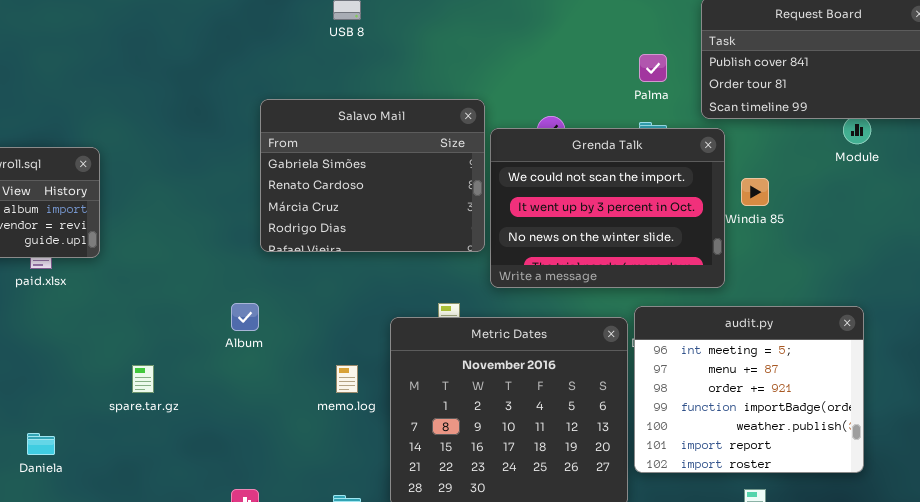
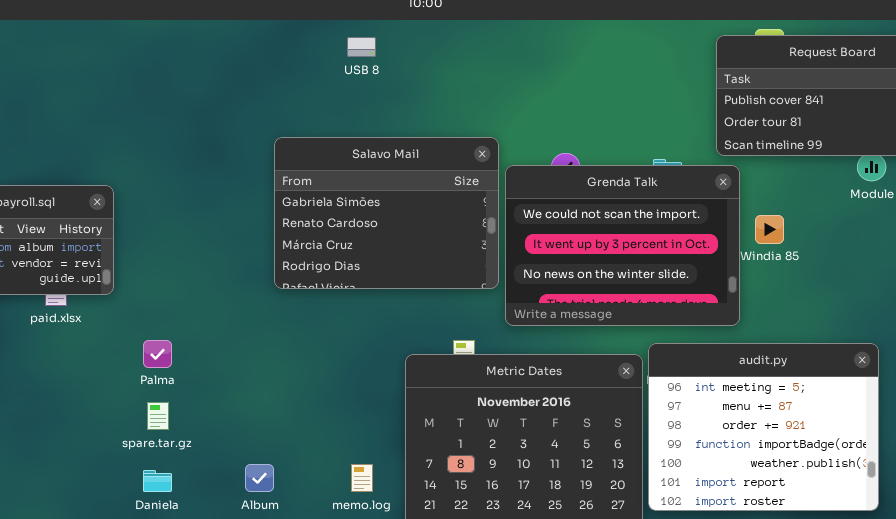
Palma: [639,54,667,82] -> [143,340,172,368], moved
Album: [231,303,259,331] -> [245,464,274,492], moved
memo.log: [336,365,358,393] -> [351,464,373,492], moved
Daniela: [27,433,55,455] -> [143,470,172,492], moved

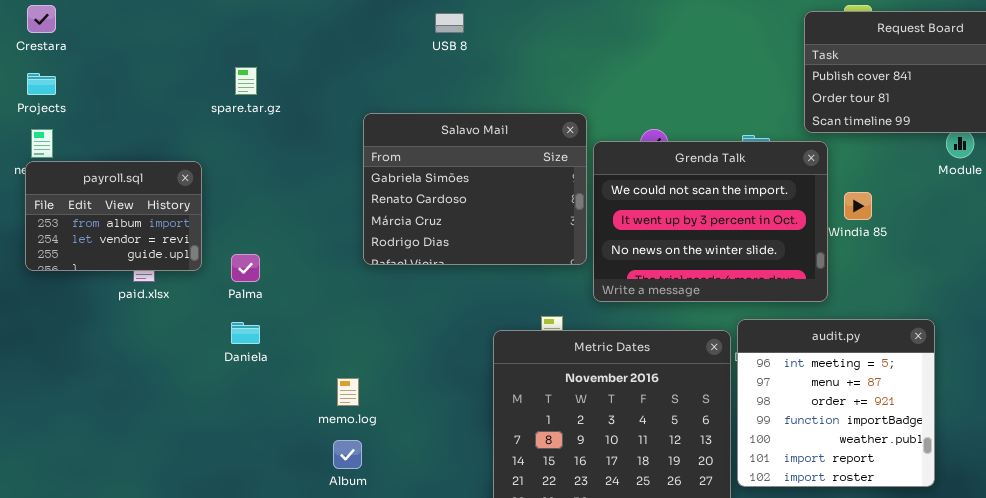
Palma: [143,340,172,368] -> [231,254,260,282], moved
audit.py: [648,343,879,511] -> [737,319,935,487], resized
spare.tar.gz: [147,402,169,430] -> [235,67,257,95], moved
memo.log: [351,464,373,492] -> [337,378,359,406], moved
Daniela: [143,470,172,492] -> [231,322,260,344], moved

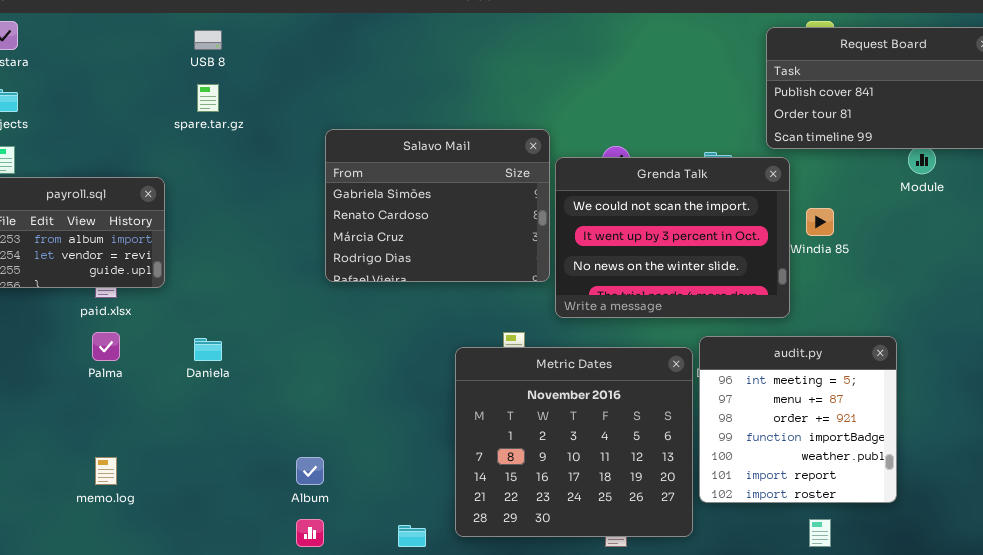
USB 8: [435,13,464,33] -> [194,30,222,50], moved
Palma: [231,254,260,282] -> [92,332,120,361], moved
memo.log: [337,378,359,406] -> [95,457,117,485], moved

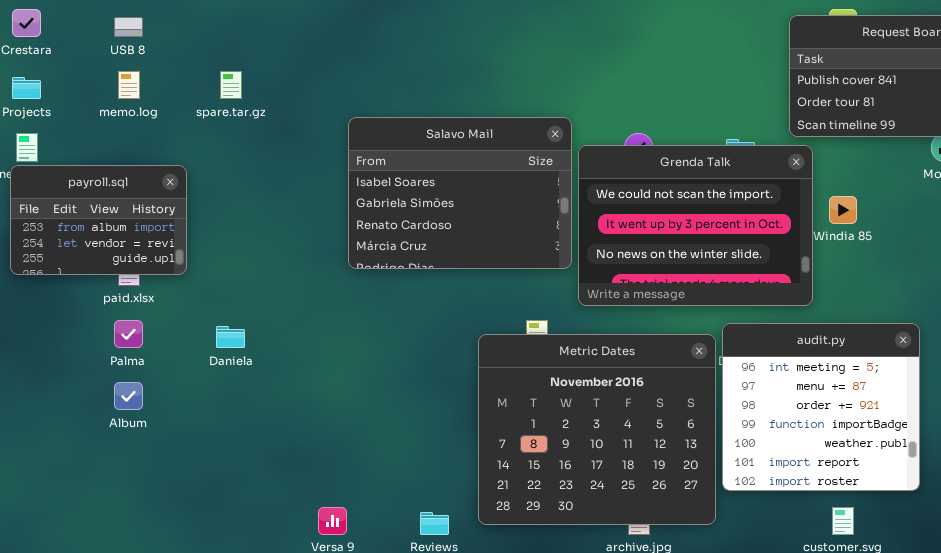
USB 8: [194,30,222,50] -> [114,17,143,37], moved
Salavo Mail: [325,129,550,282] -> [348,117,572,269], scrolled up 1 row
memo.log: [95,457,117,485] -> [118,71,140,99], moved
Album: [296,457,324,485] -> [114,382,143,410], moved

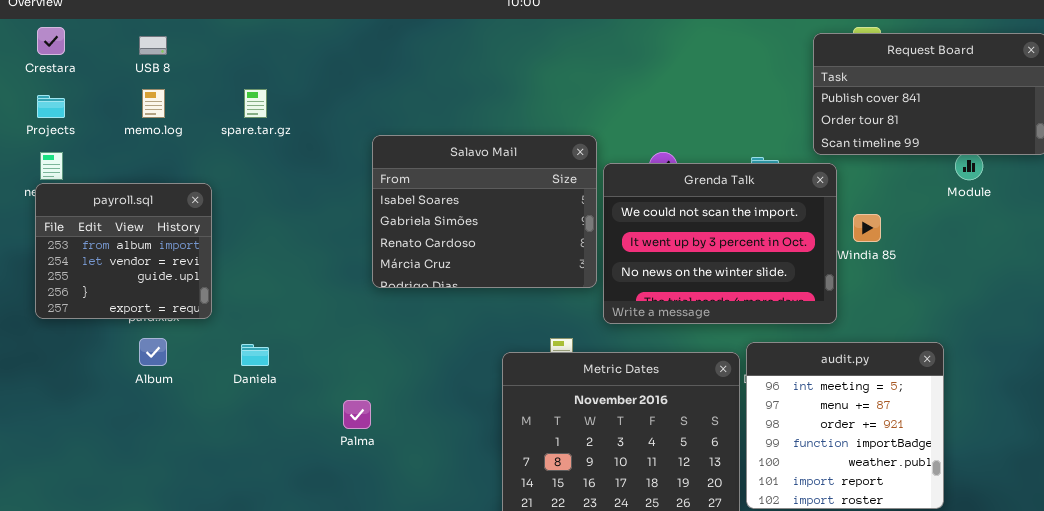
payroll.sql: [10,165,187,275] -> [35,183,212,319], resized
Palma: [114,320,143,348] -> [343,400,371,429], moved
Album: [114,382,143,410] -> [139,338,167,366], moved

